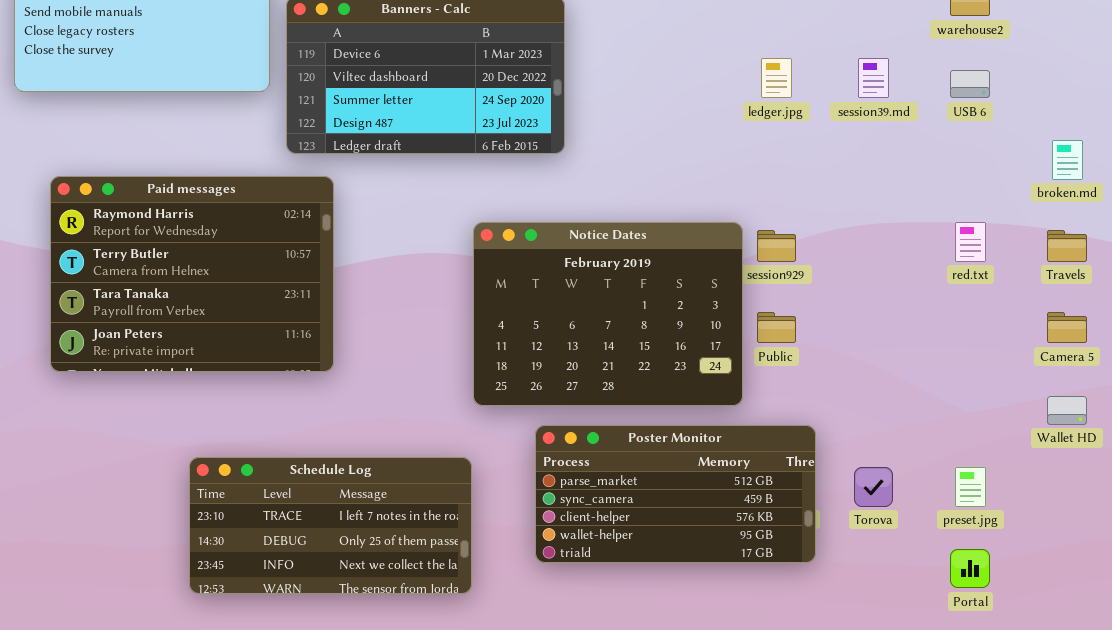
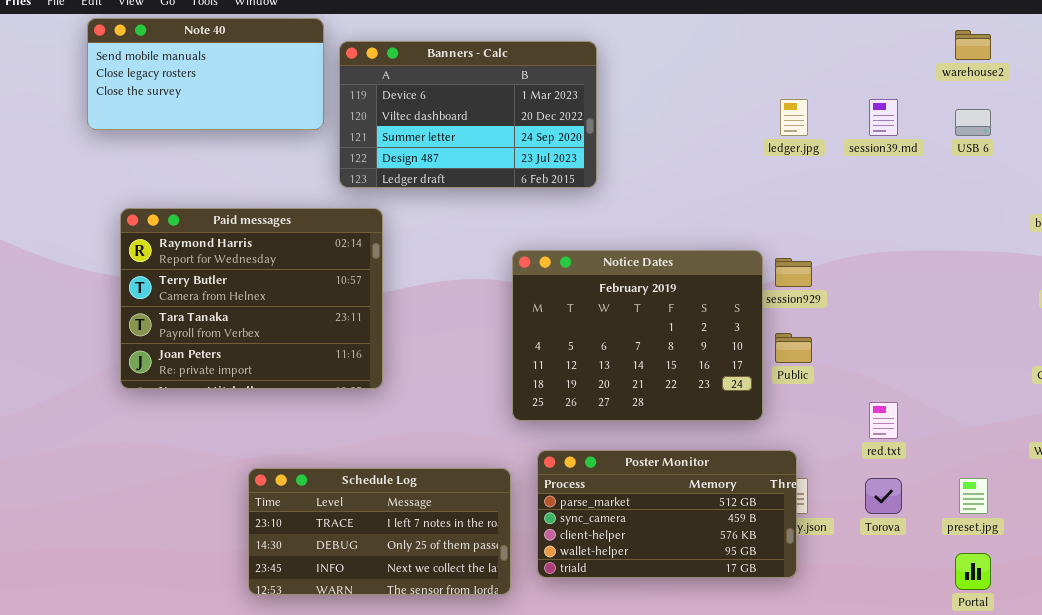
red.txt: [955,222,986,262] -> [869,402,898,439], moved
Poster Monitor: [535,425,816,563] -> [537,450,797,578], moved

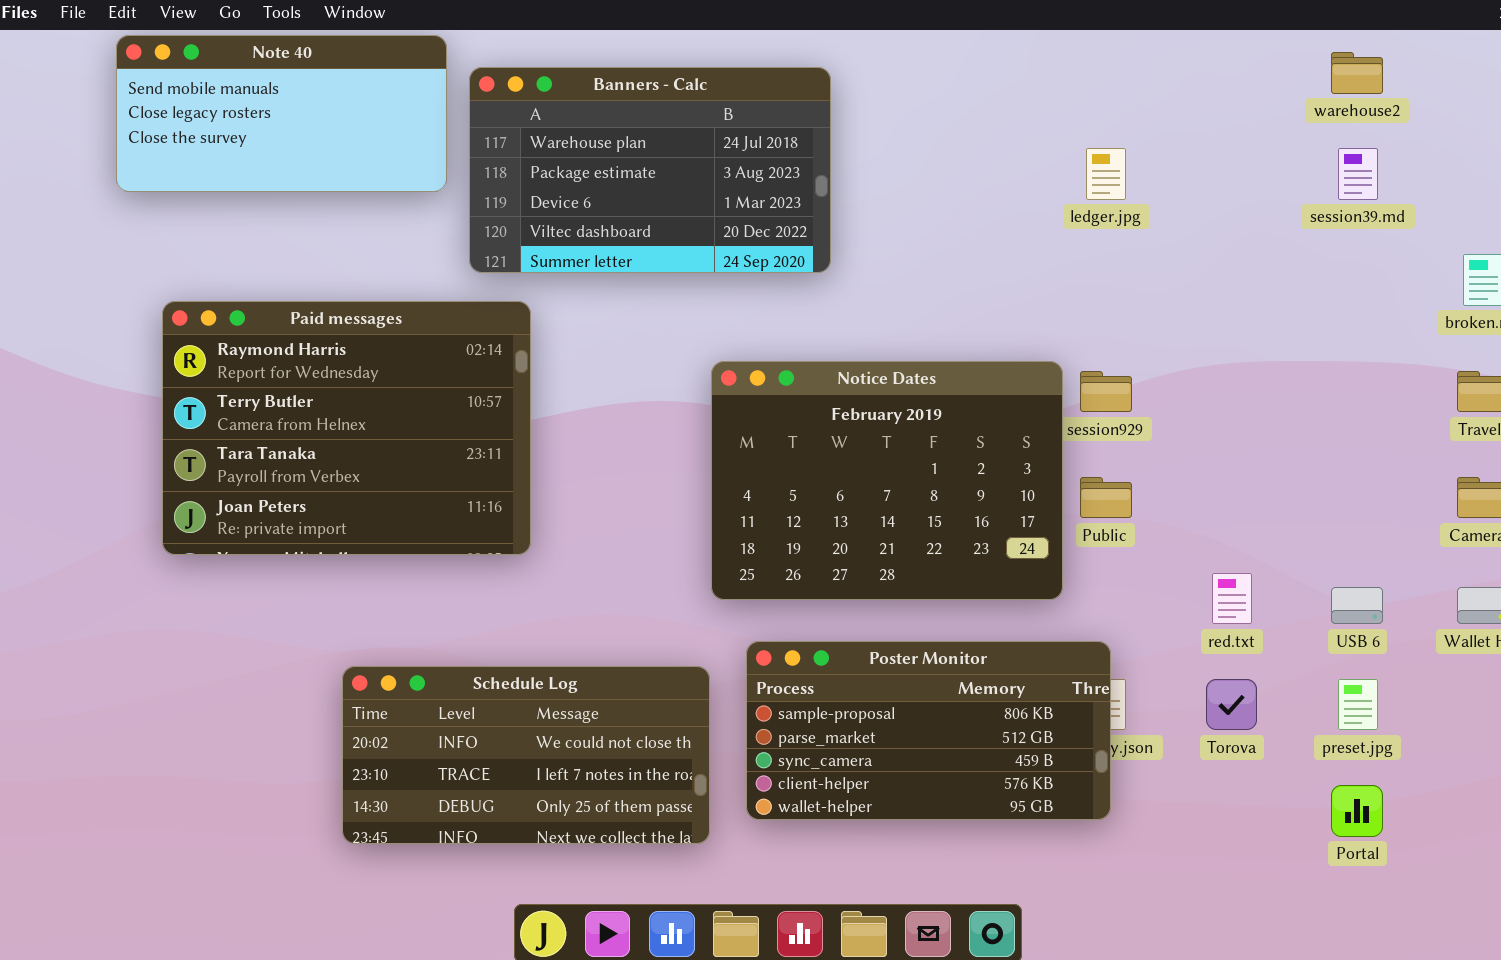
Banners - Calc: [339,41,597,188] -> [469,67,831,273], scrolled up 2 rows
session39.md: [869,99,898,136] -> [1338,148,1378,200], moved
USB 6: [955,109,991,136] -> [1331,587,1383,624], moved
Poster Monitor: [537,450,797,578] -> [746,641,1111,820], scrolled up 1 row
Schedule Log: [248,468,511,595] -> [342,666,710,844], scrolled up 1 row

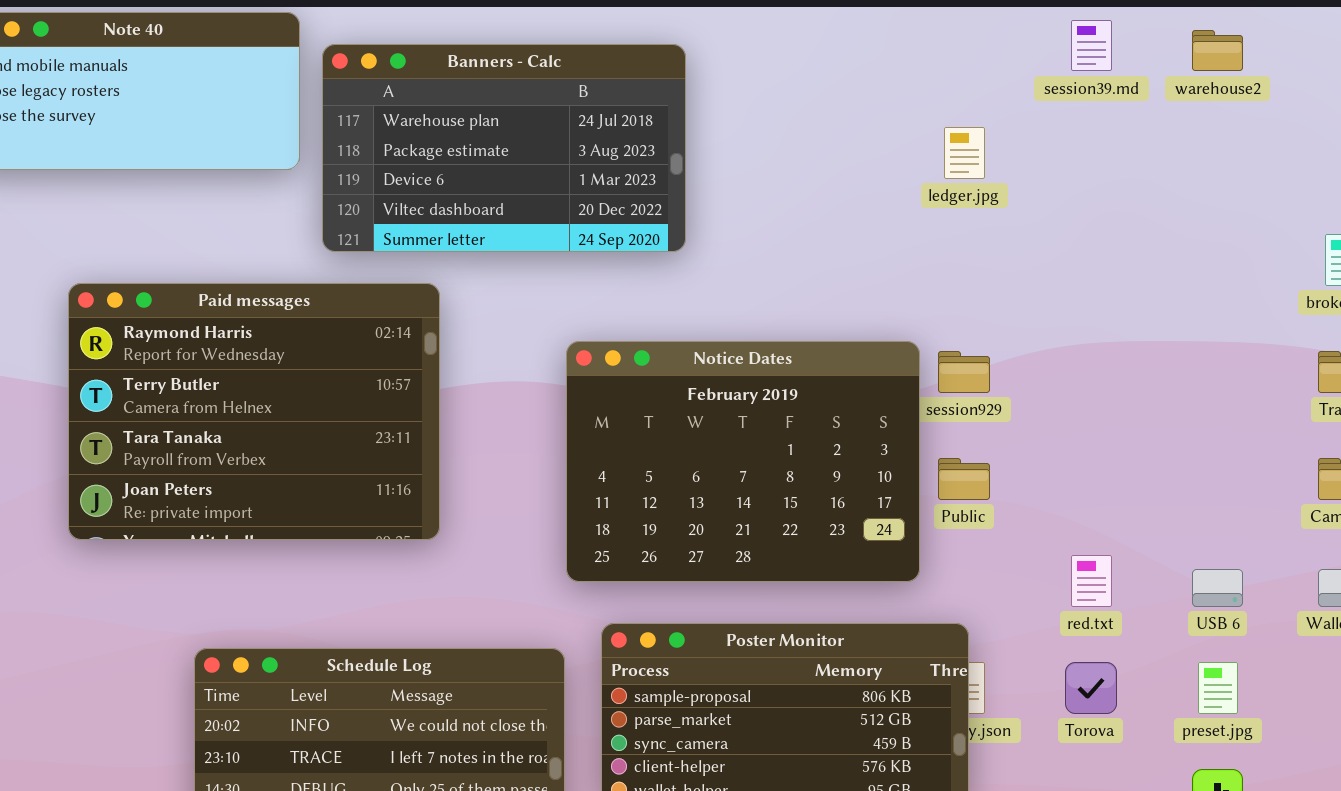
session39.md: [1338,148,1378,200] -> [1071,20,1112,71], moved
Paid messages: [162,301,531,555] -> [68,283,440,540], moved

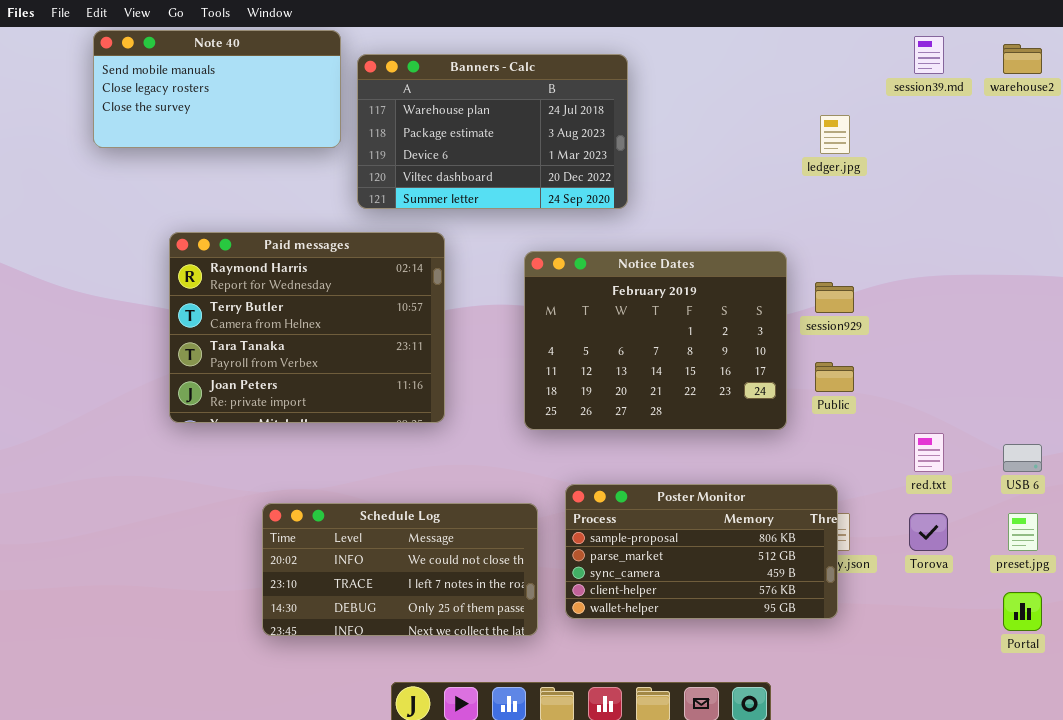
Notice Dates: [566,341,920,582] -> [524,251,787,430], moved

